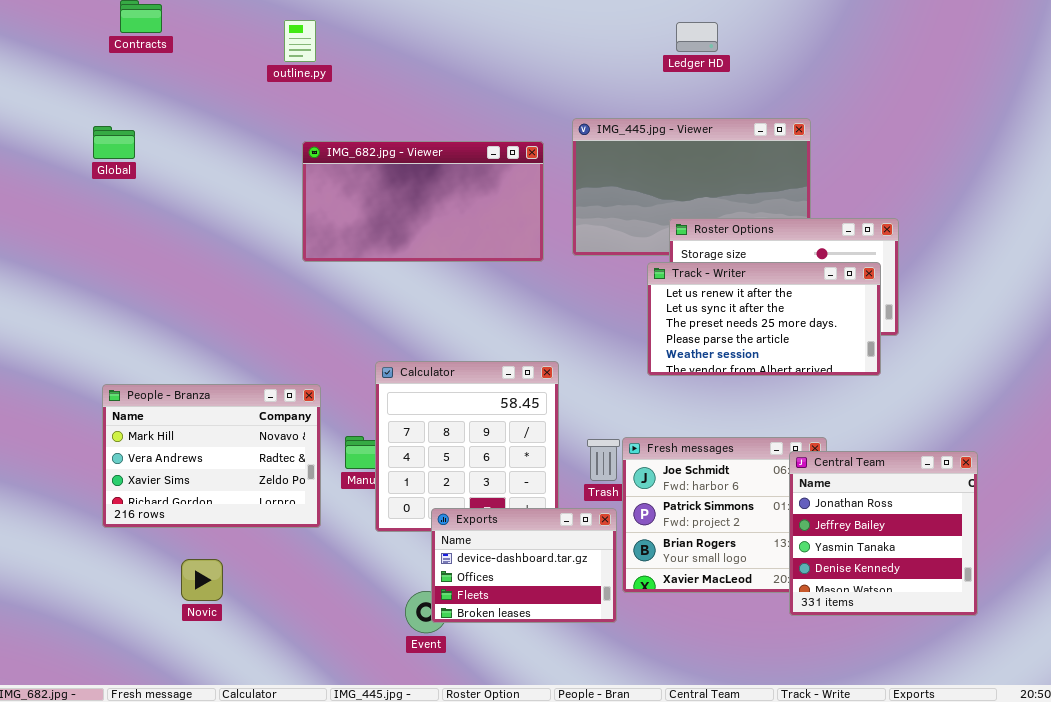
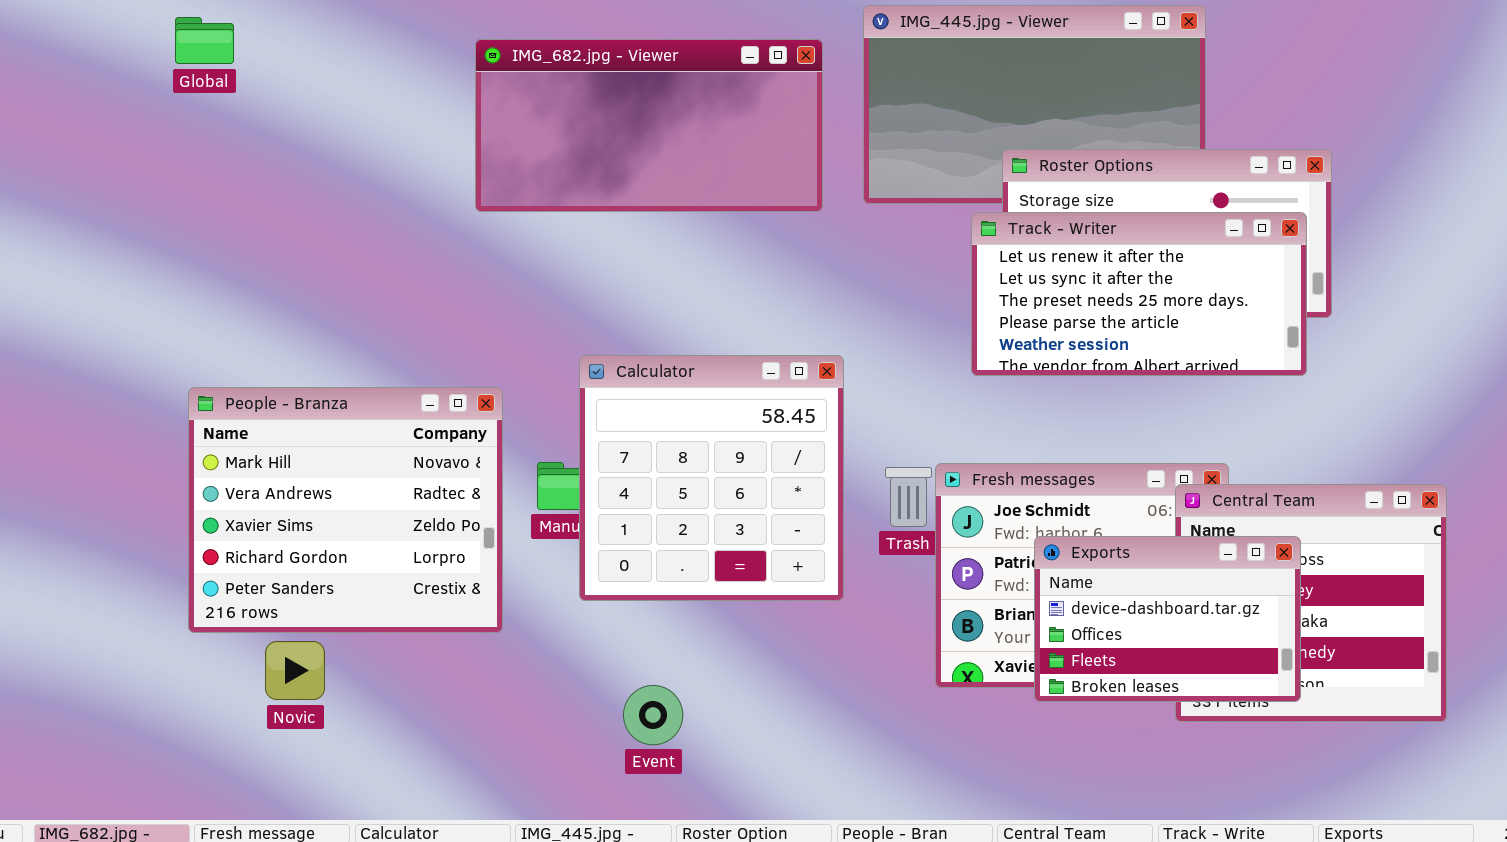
People - Branza: [102,384,321,528] -> [188,387,503,633], resized
Exports: [431,508,617,623] -> [1034,536,1301,702], moved
Novic: [181,559,223,601] -> [265,641,325,700], moved

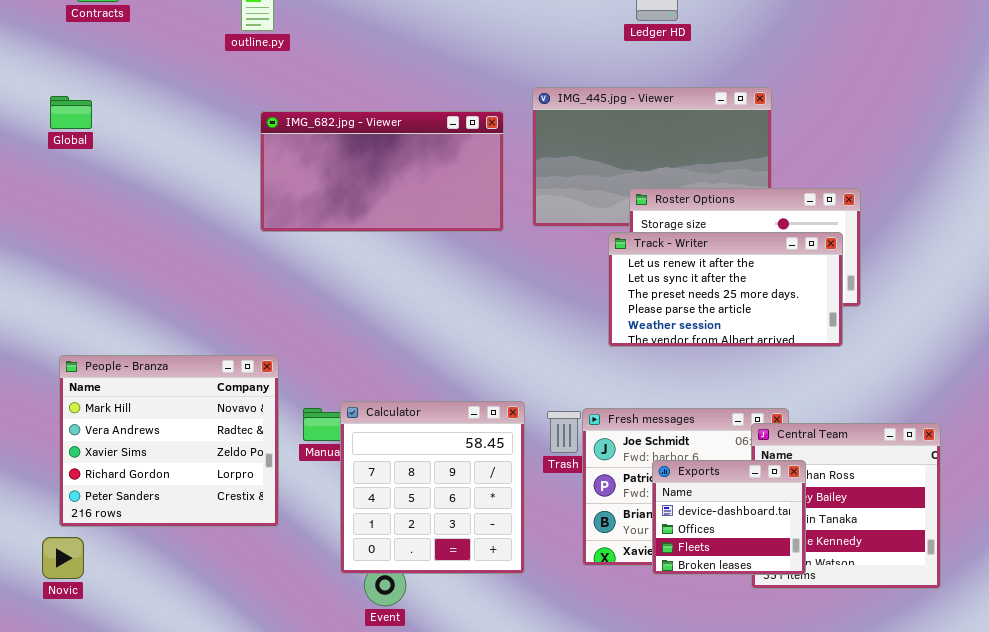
Calculator: [579,355,844,601] -> [340,401,525,574], moved
Exports: [1034,536,1301,702] -> [652,460,806,575], resized
Novic: [265,641,325,700] -> [42,537,84,579], moved

